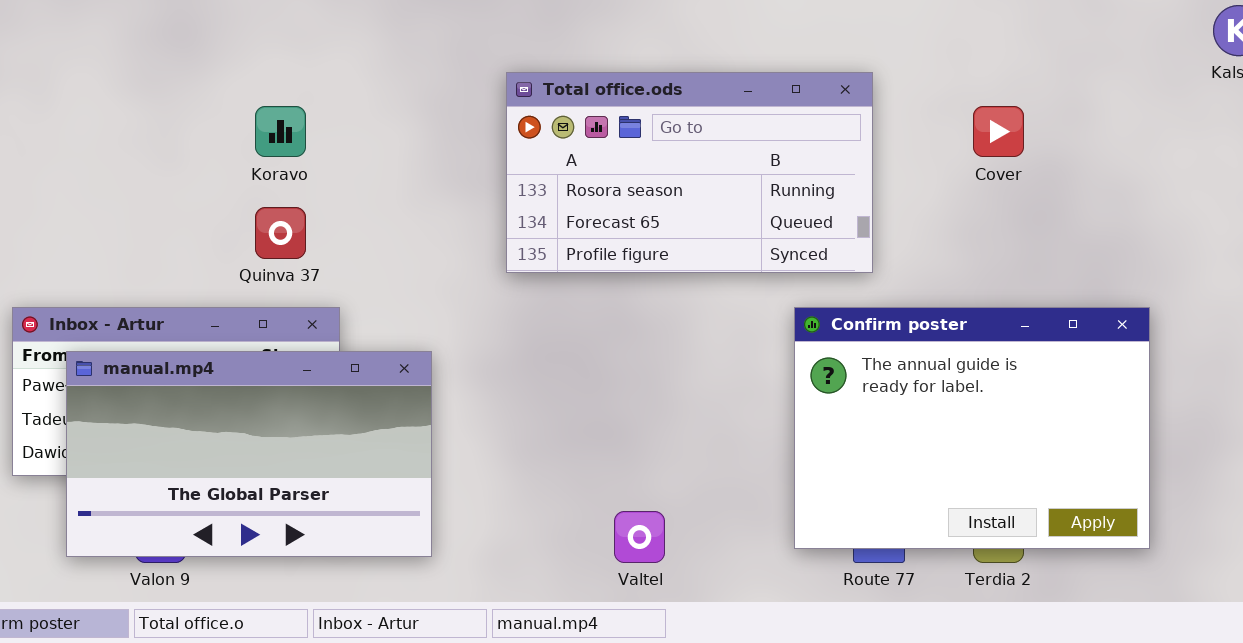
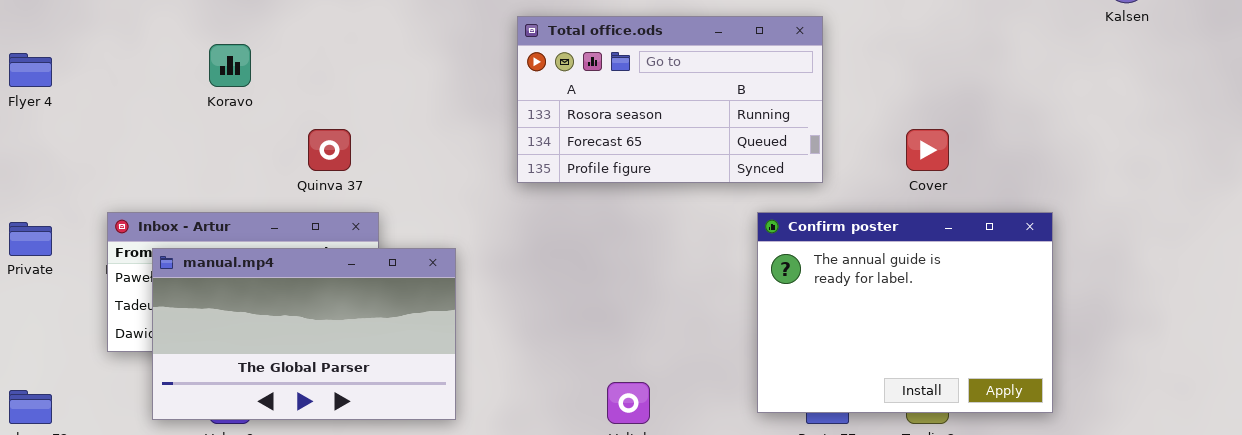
Koravo: [255,106,306,157] -> [209,44,251,87], moved
Cover: [973,106,1024,157] -> [906,129,949,171], moved

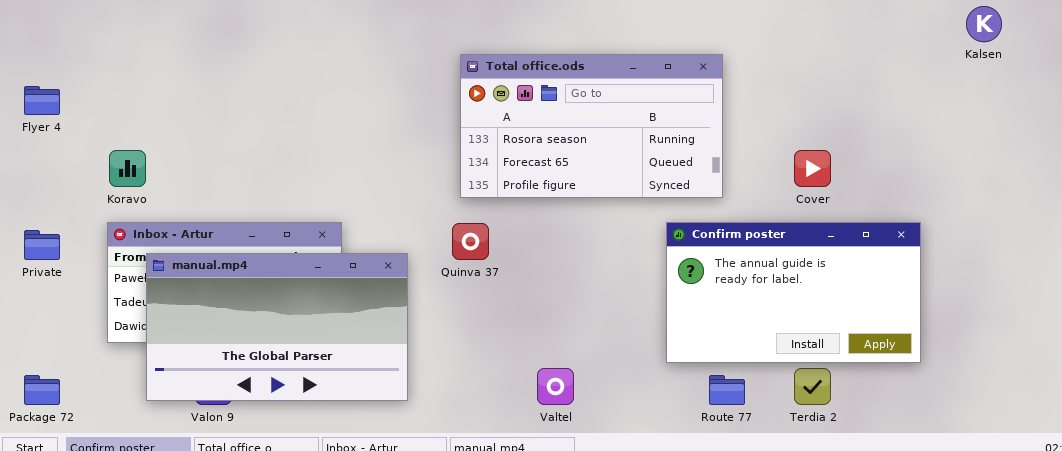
Koravo: [209,44,251,87] -> [109,150,146,187], moved
Quinva 37: [308,129,351,171] -> [452,223,489,260], moved
Confirm poster: [757,212,1053,413] -> [666,222,921,363], resized

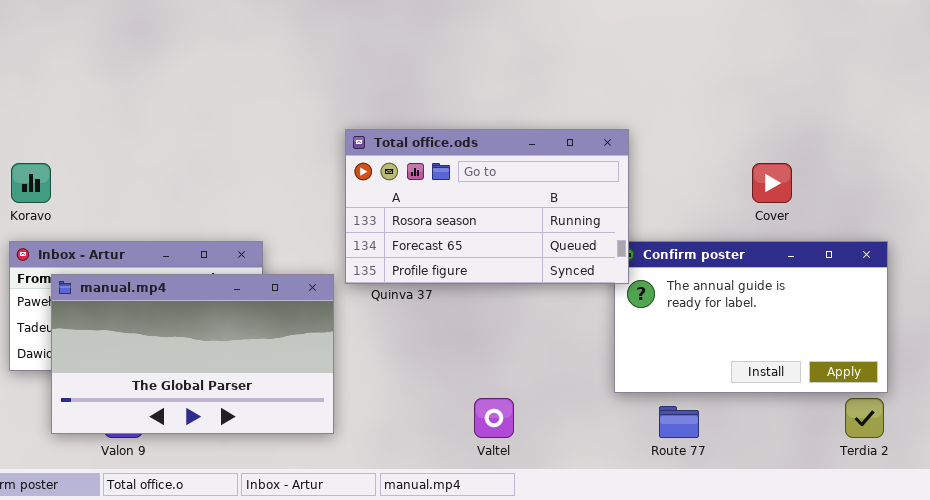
Total office.ods: [460,54,723,198] -> [345,129,629,284], moved
Terdia 2: [794,368,831,405] -> [845,398,884,438], moved

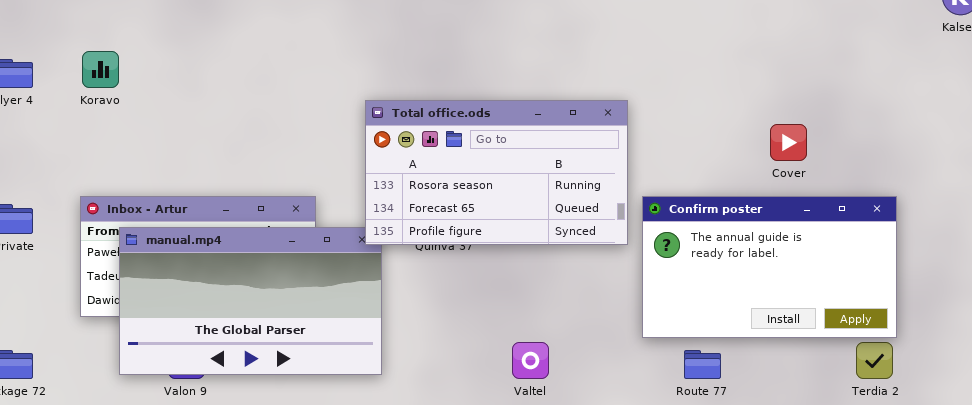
Total office.ods: [345,129,629,284] -> [365,100,628,245], moved
Koravo: [11,163,51,203] -> [82,51,119,88], moved

